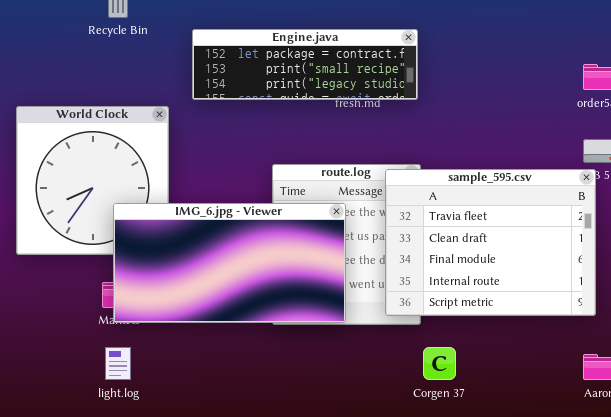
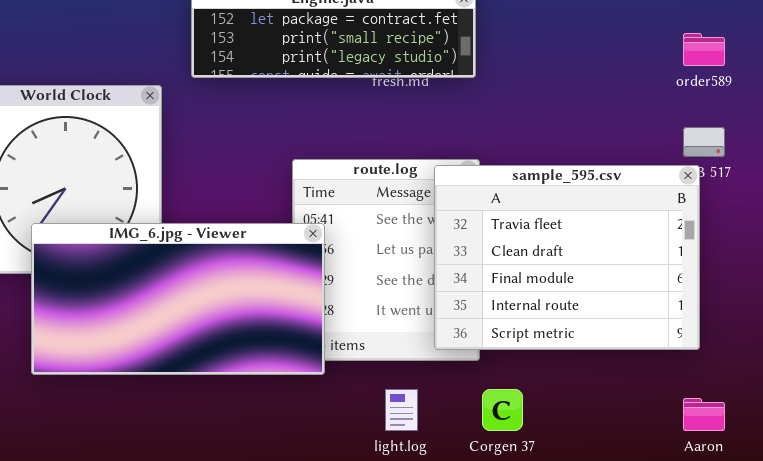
IMG_6.jpg - Viewer: [113,203,346,323] -> [31,223,325,375], moved
light.log: [105,347,131,380] -> [385,389,418,431], moved

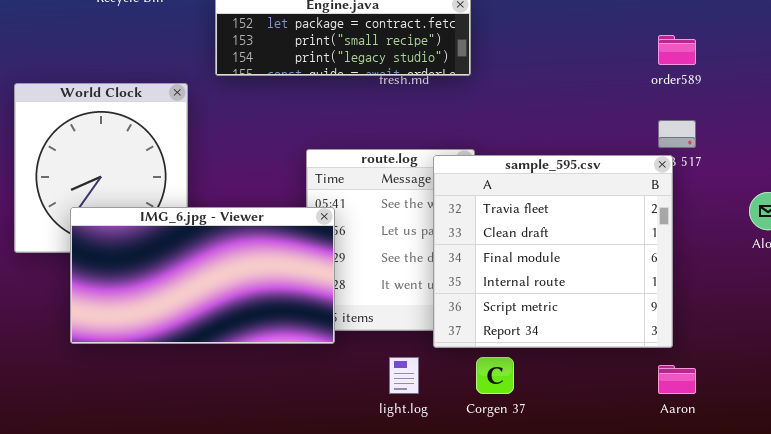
sample_595.csv: [434,165,700,350] -> [433,155,673,348], resized

